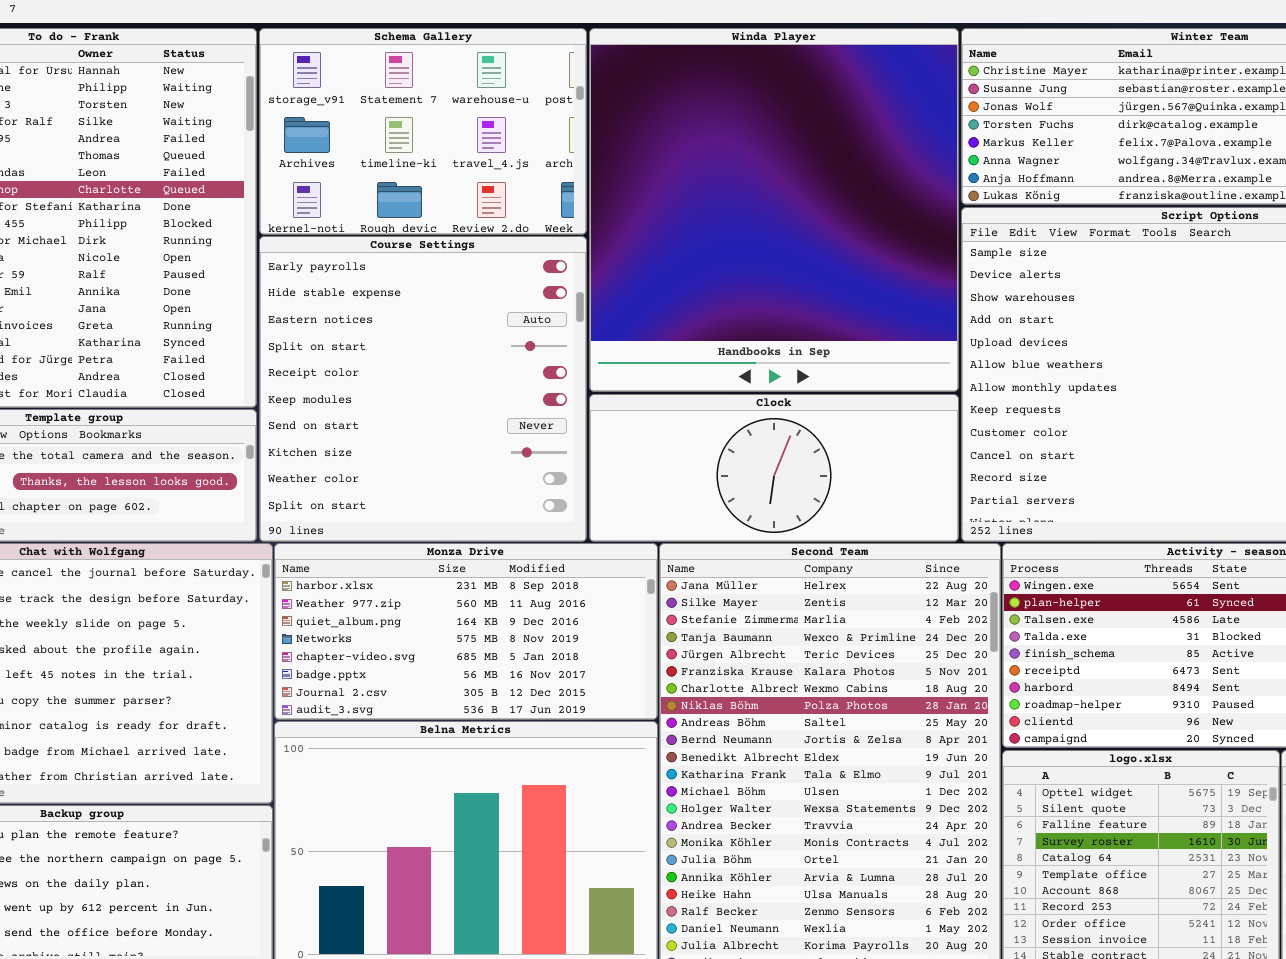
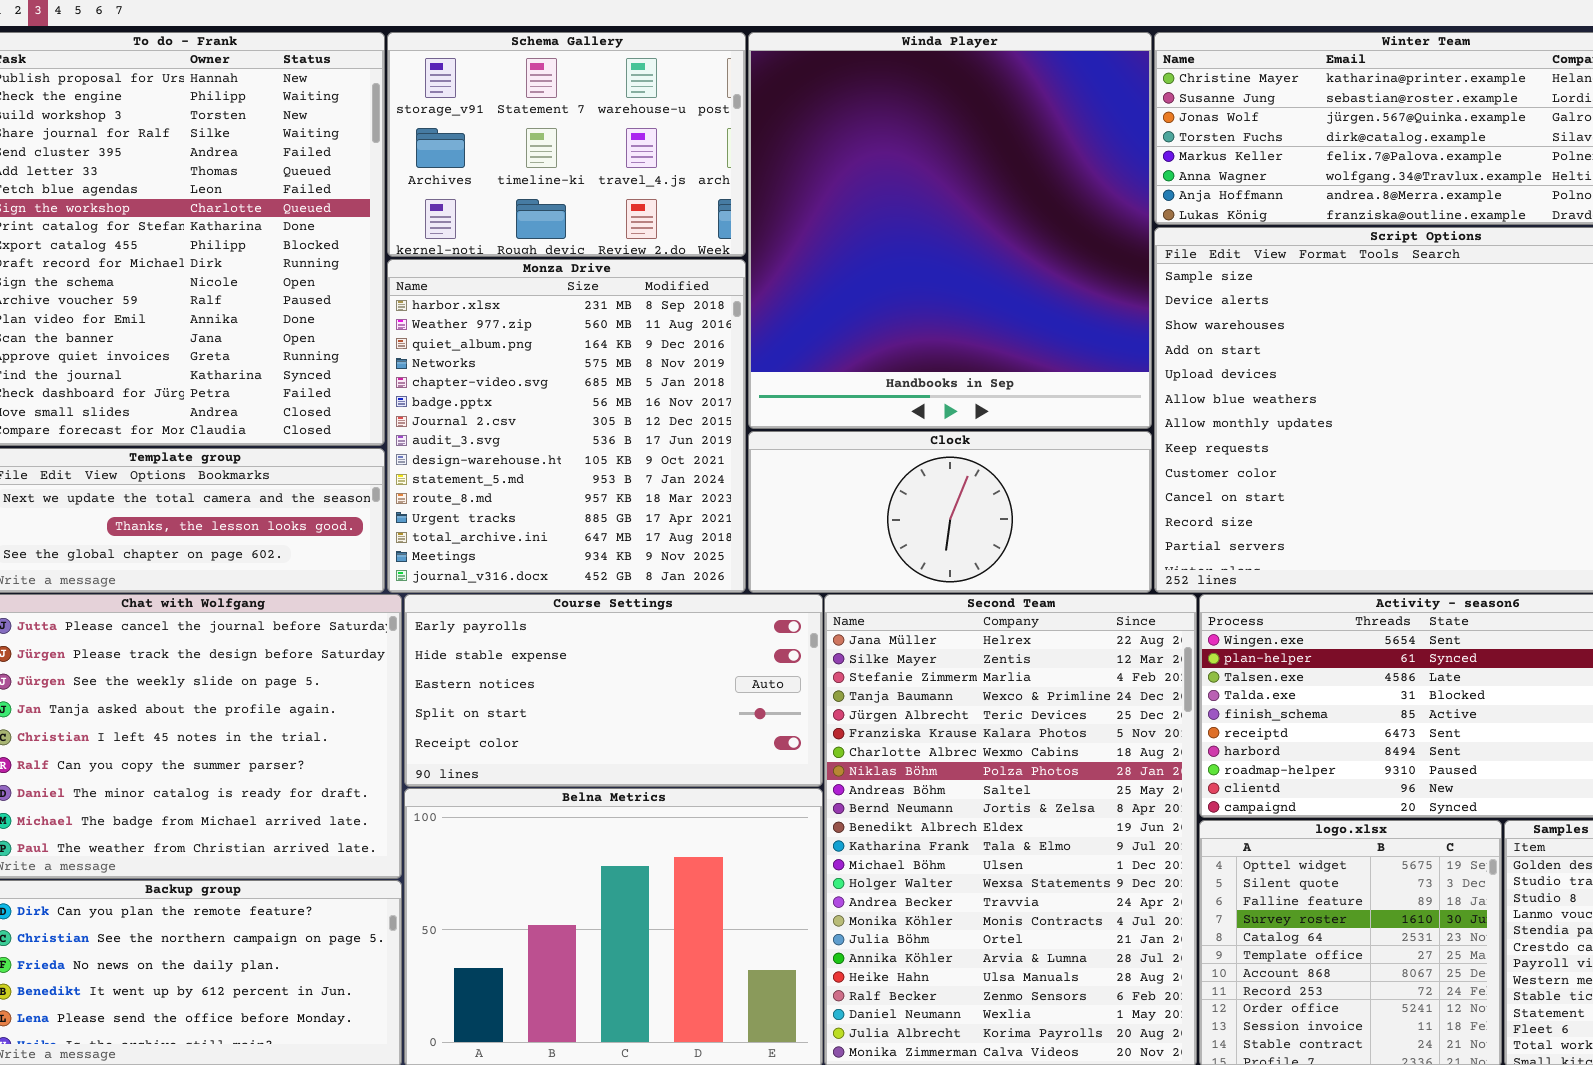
Course Settings: [259,236,587,542] -> [404,594,823,787], moved, resized
Monza Drive: [274,543,658,720] -> [387,259,746,593], moved, resized

